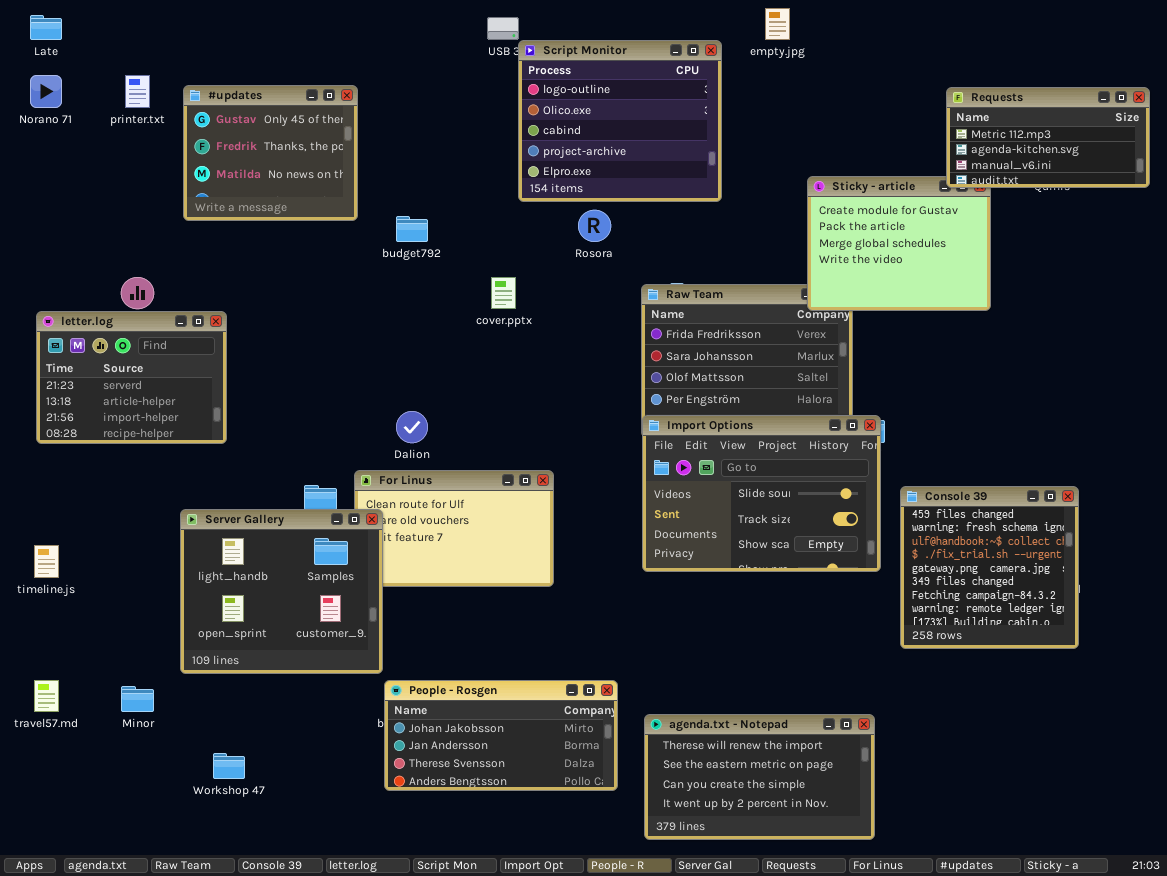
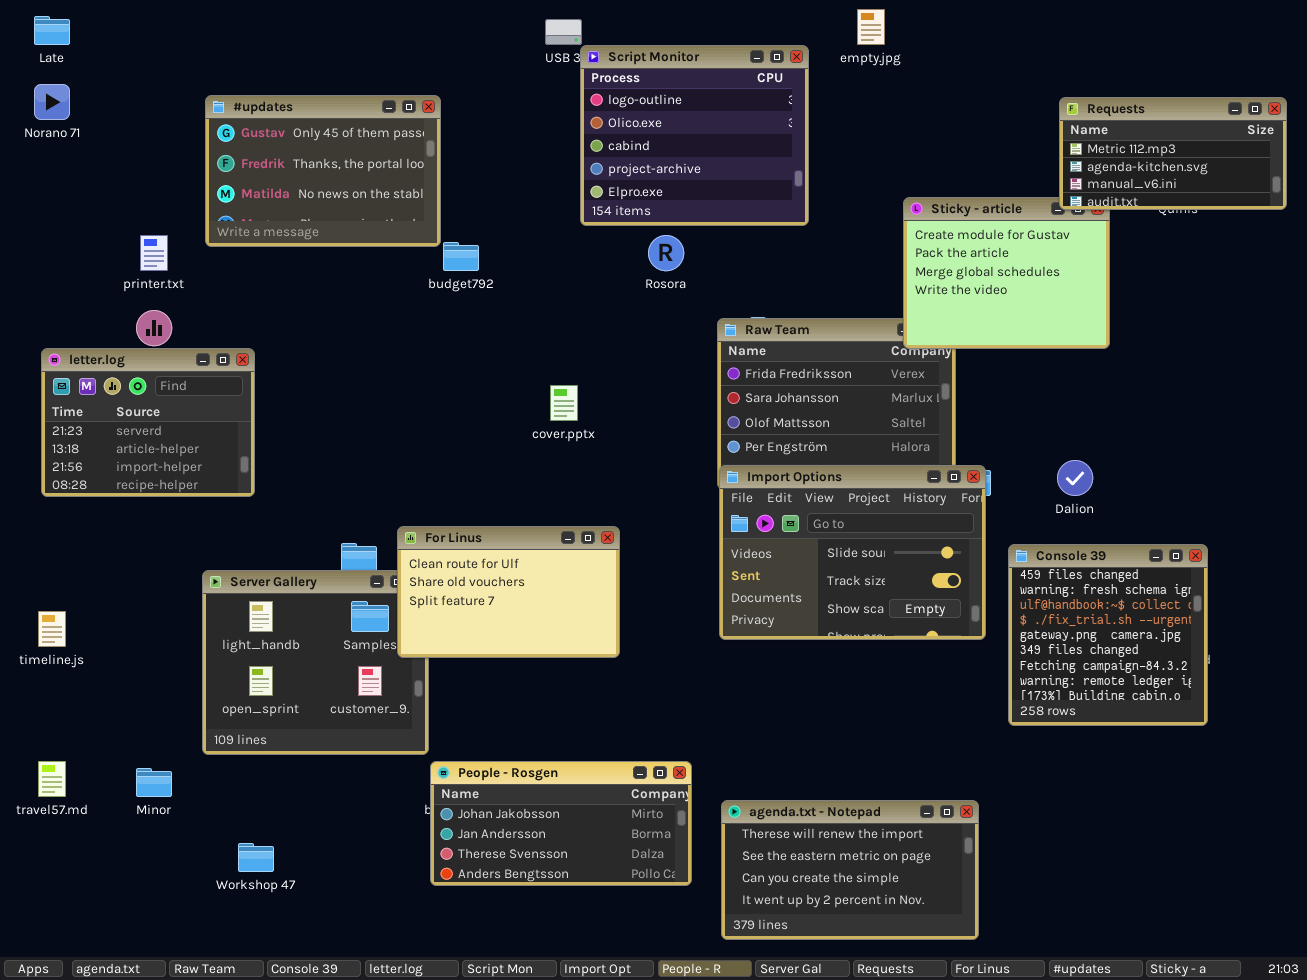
printer.txt: [125,75,150,108] -> [140,235,168,271], moved
#updates: [183,85,358,221] -> [205,95,441,247], resized
cover.pptx: [491,277,516,309] -> [550,385,578,421], moved
Dalion: [396,411,428,443] -> [1057,460,1093,496], moved
For Linus: [354,470,554,587] -> [397,526,620,658], raised

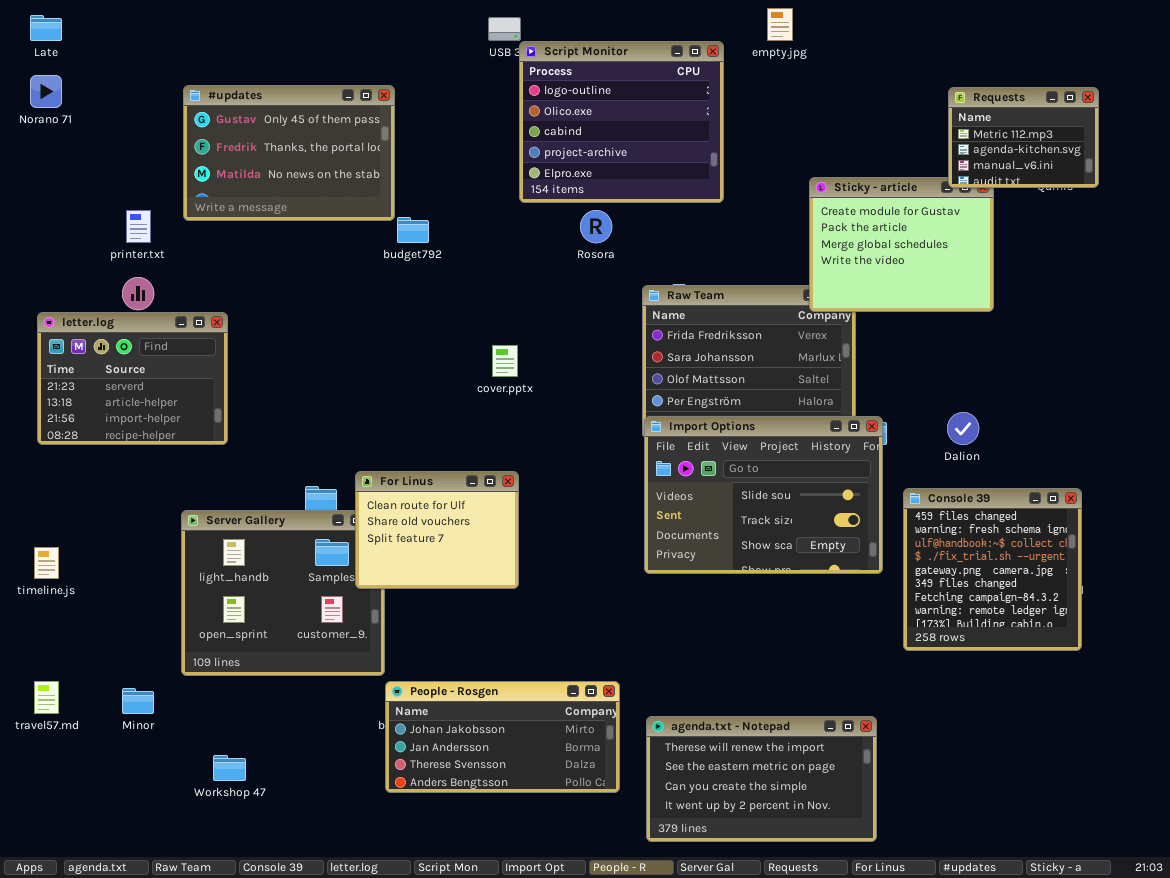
Requests: [1059,97,1287,210] -> [948,87,1099,188], resized
For Linus: [397,526,620,658] -> [355,471,519,589], resized

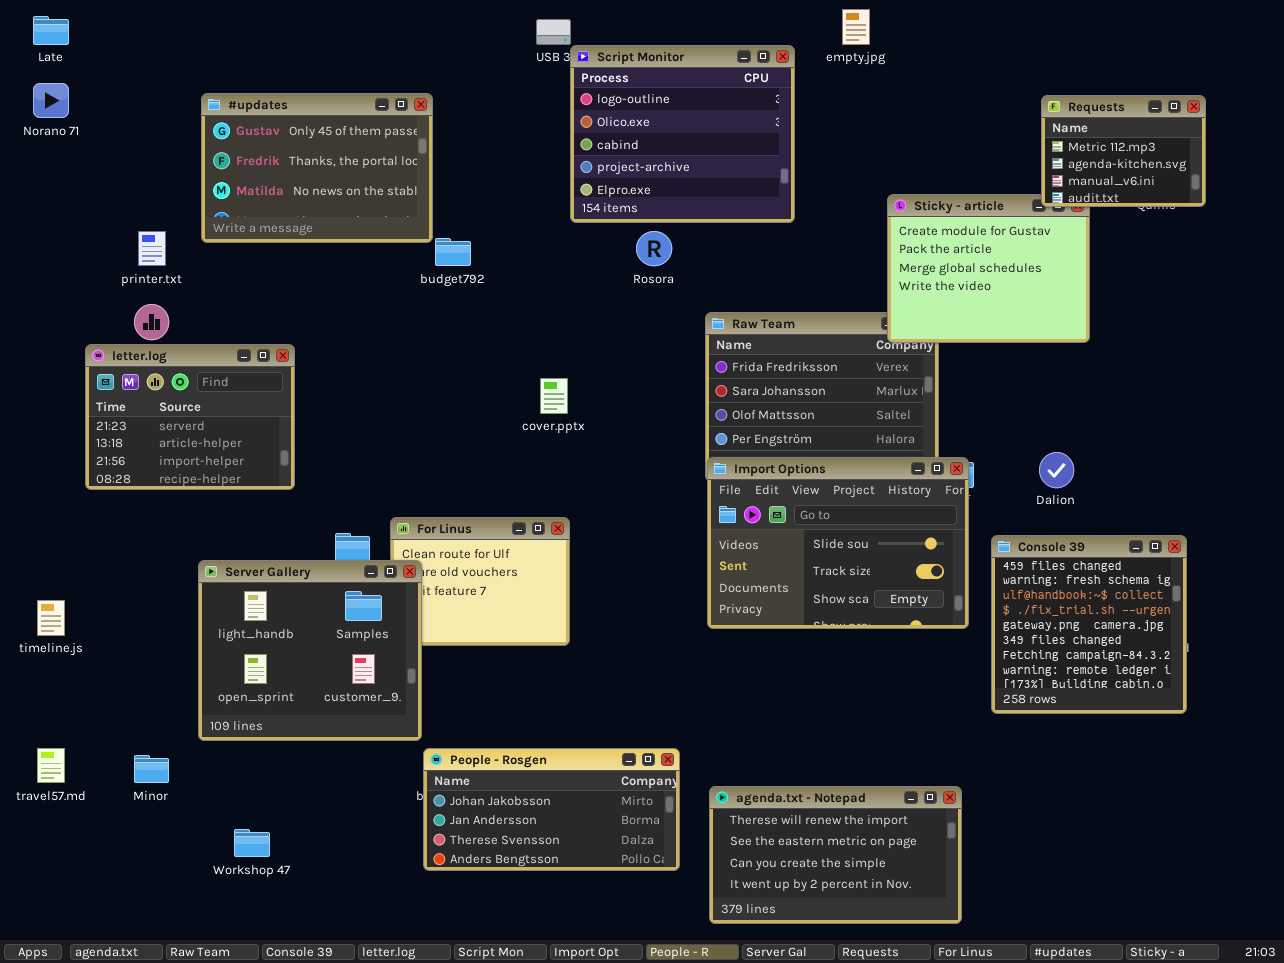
letter.log: [37,312,228,445] -> [85,344,295,490], moved
Server Gallery: [181,510,385,676] -> [198,560,422,741], raised

